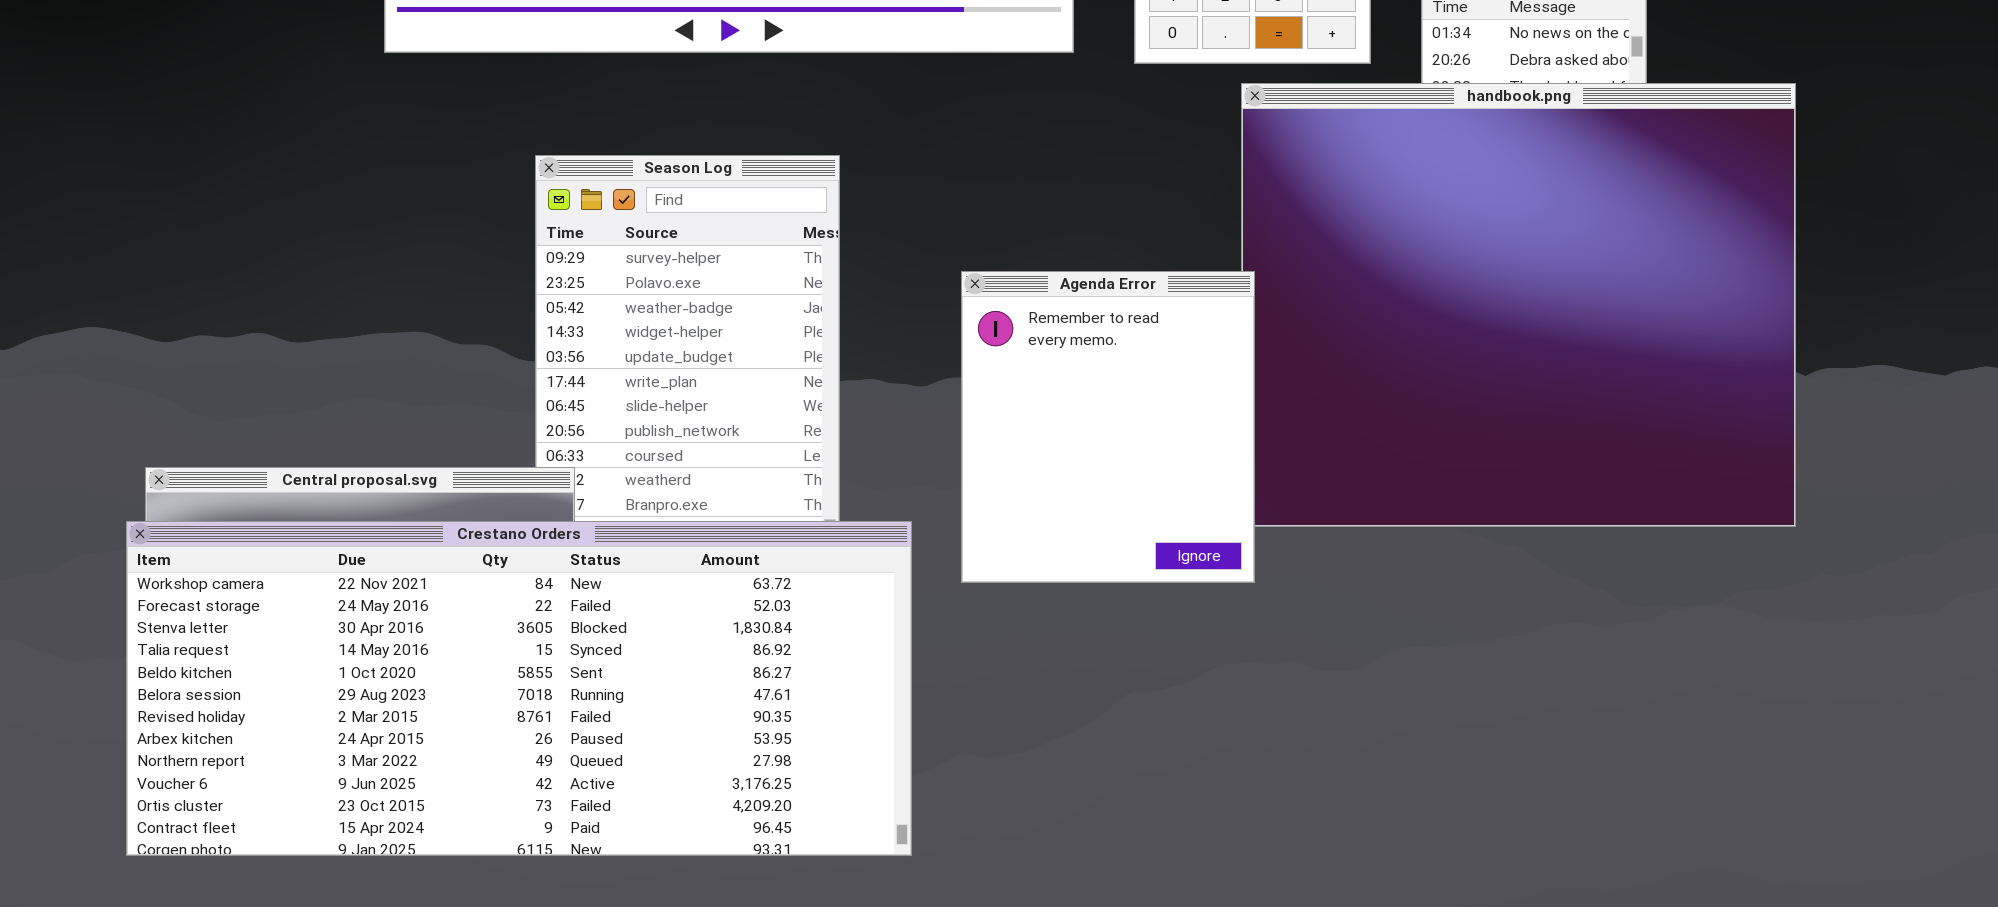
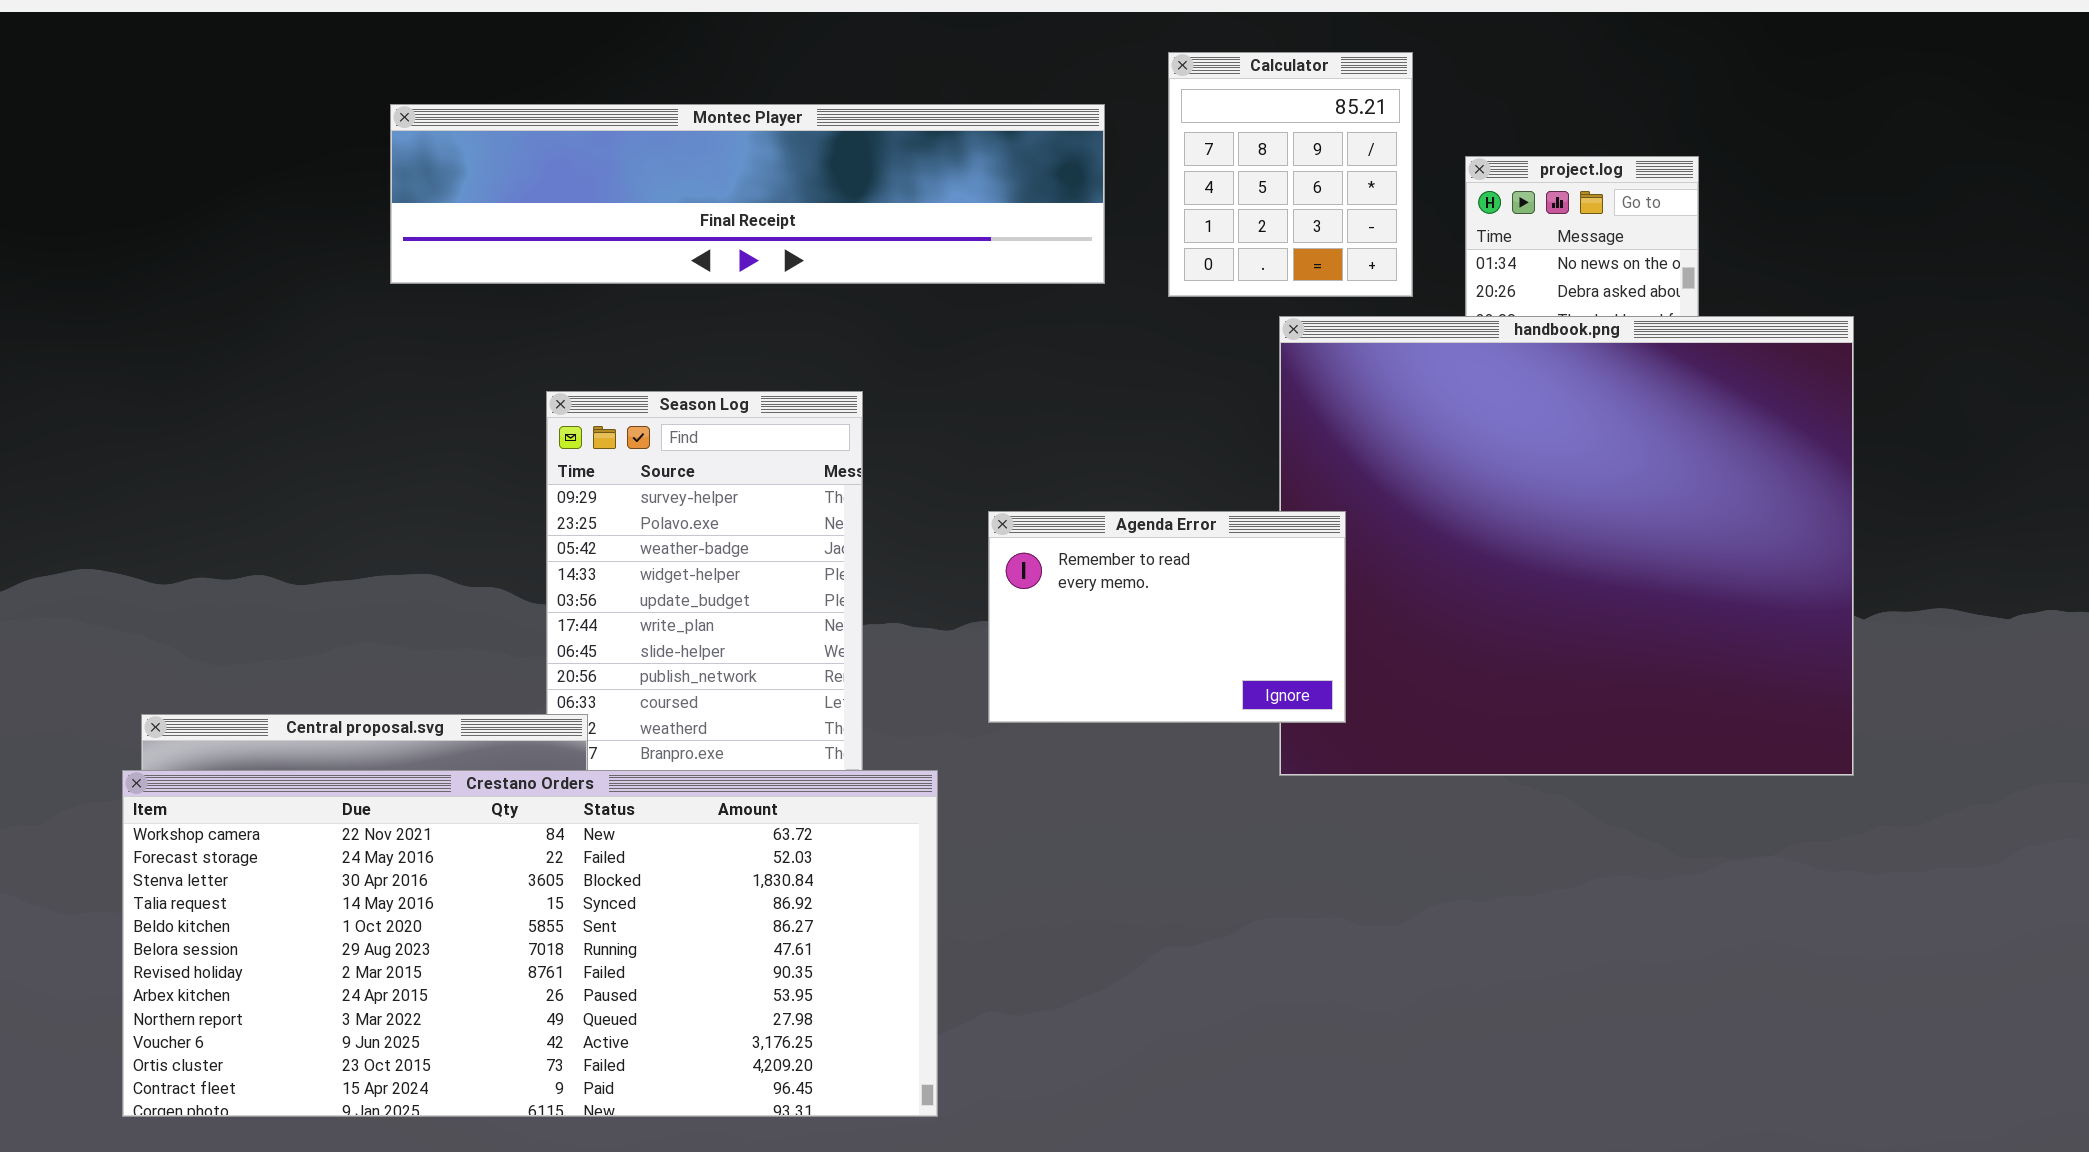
Agenda Error: [961,271,1255,583] -> [988,511,1346,723], resized

